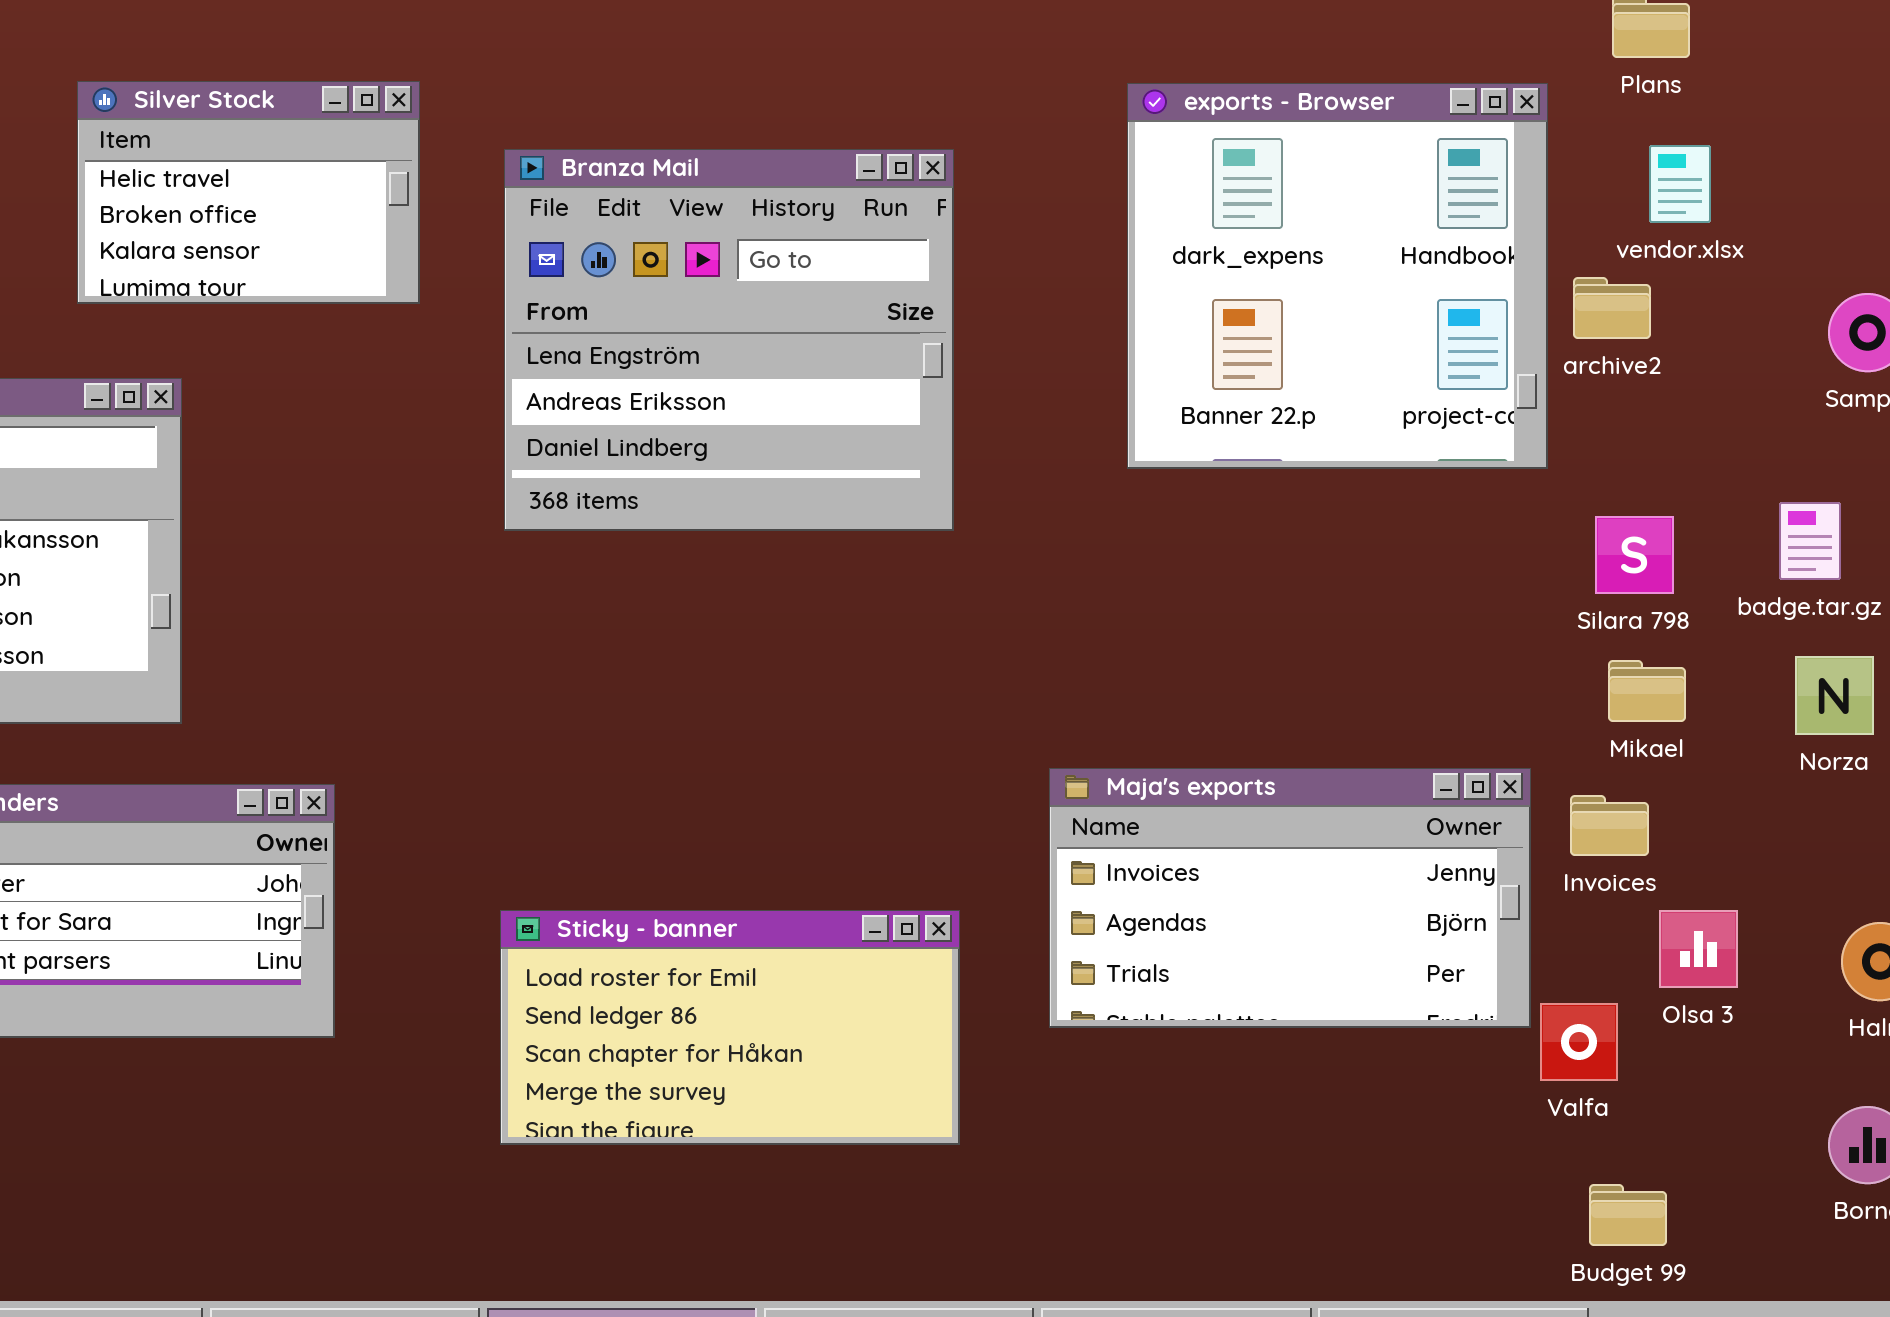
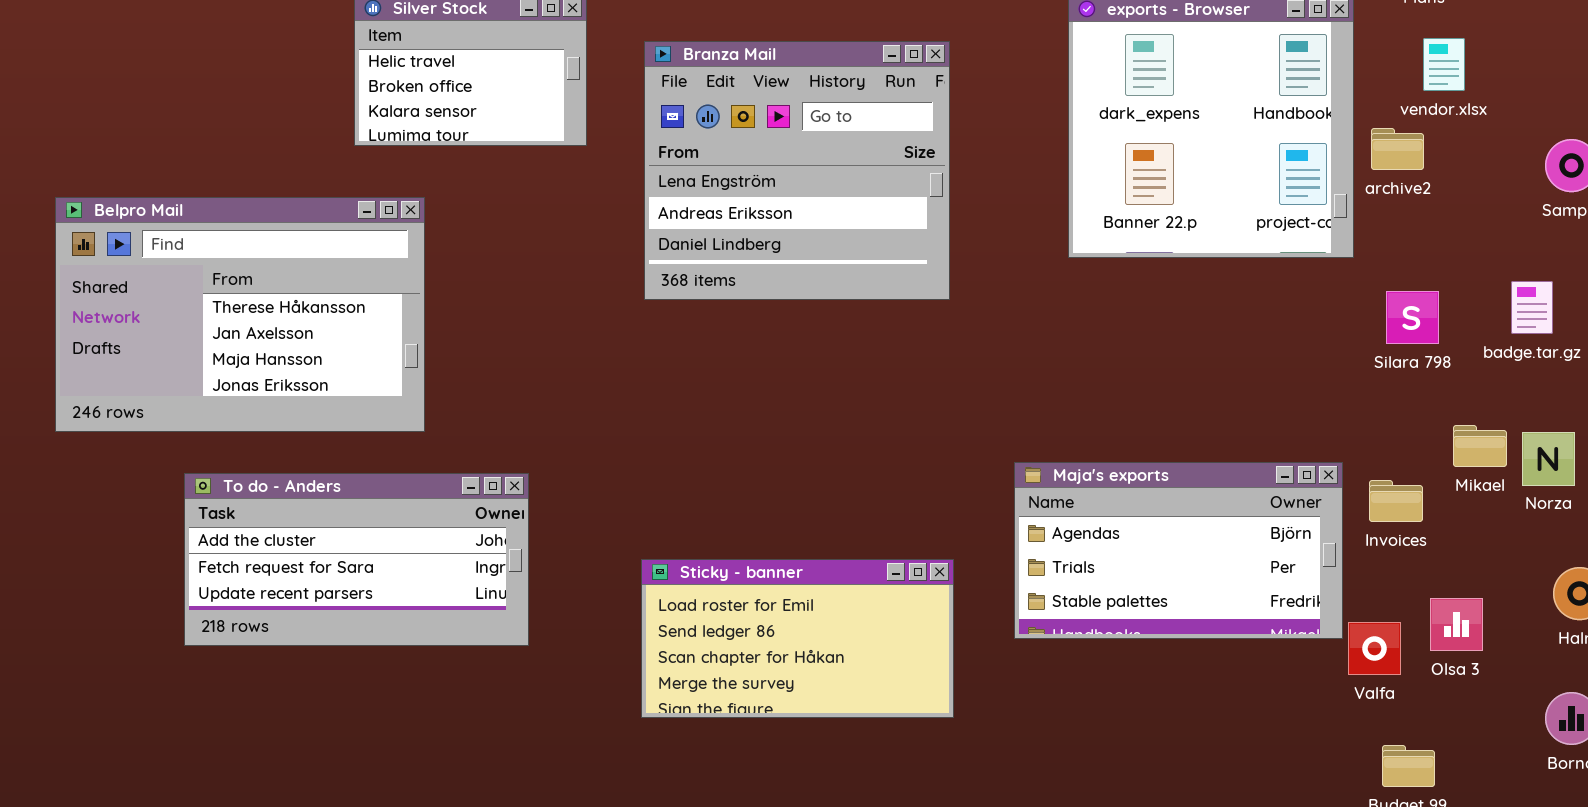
Norza: [1795,656,1874,735] -> [1522,432,1575,486], moved
Mikael: [1608,660,1686,722] -> [1453,425,1507,467], moved
Maja's exports: [1049,768,1531,1028] -> [1014,462,1343,639], scrolled down 1 row
Olsa 3: [1659,910,1738,988] -> [1430,598,1483,651], moved

